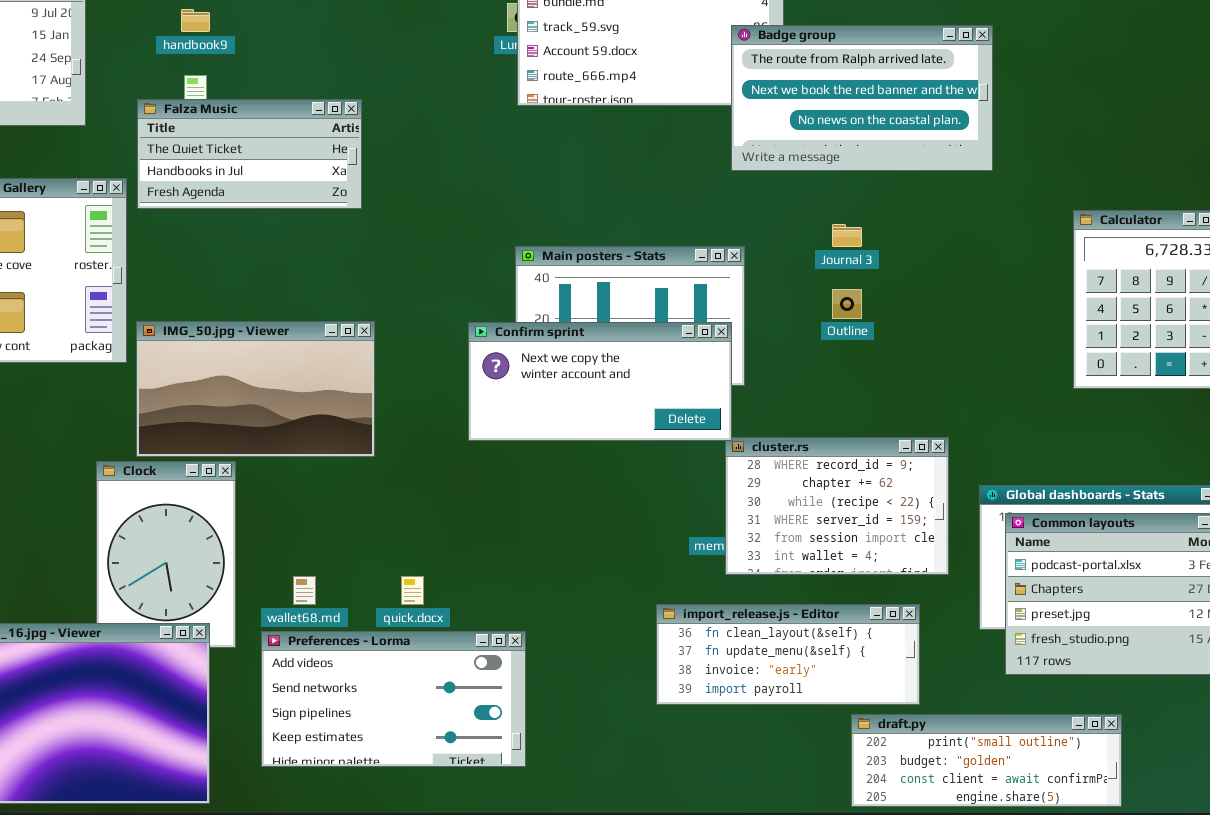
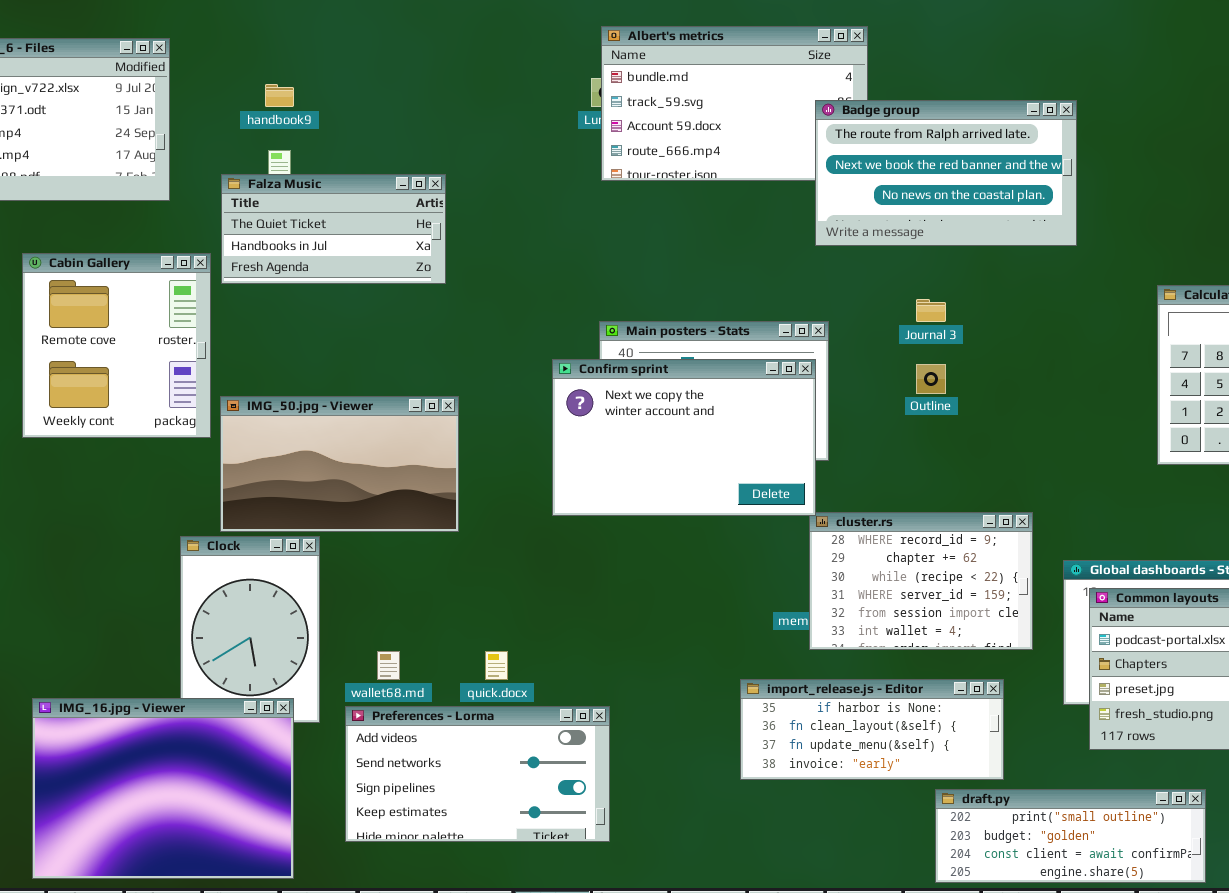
Confirm sprint: [468,322,732,441] -> [552,359,816,516], resized
import_release.js - Editor: [656,604,920,705] -> [740,679,1004,780], scrolled up 1 row

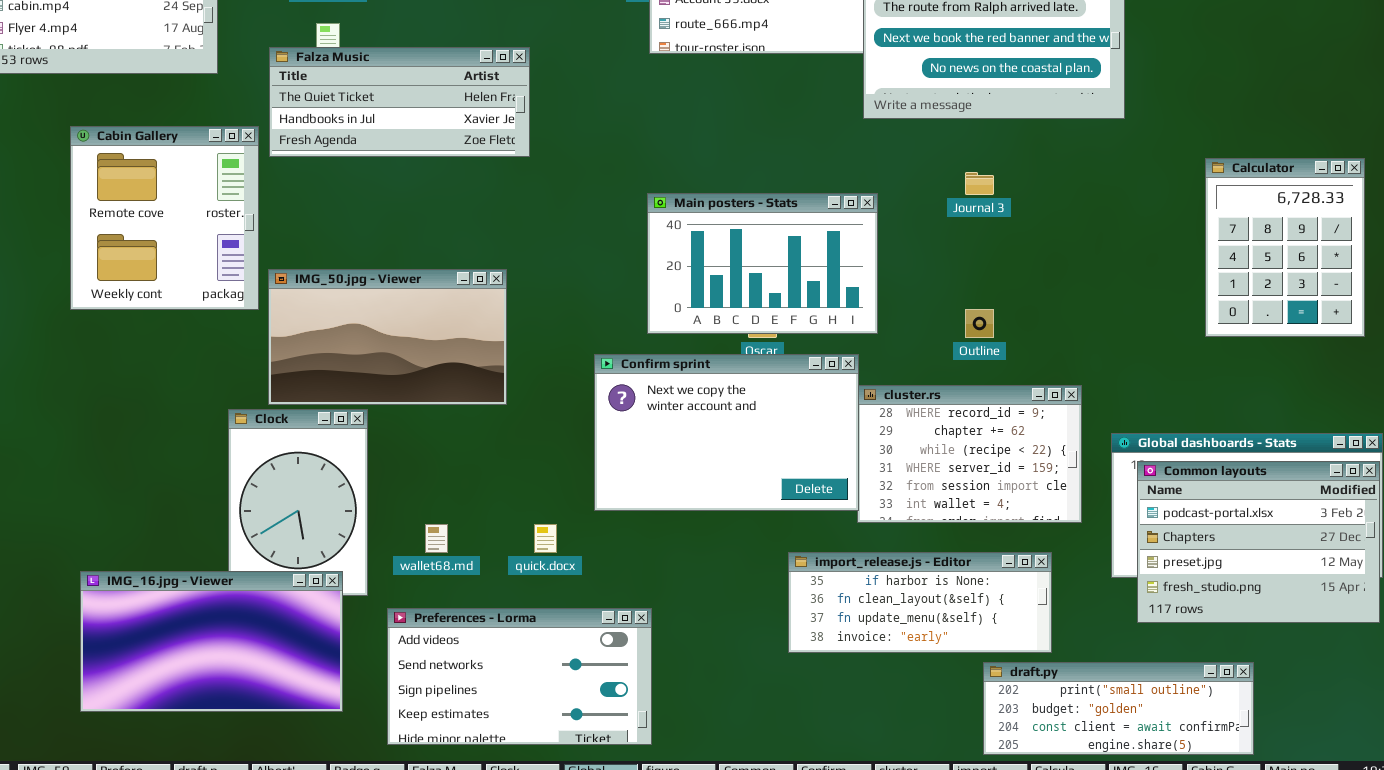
Falza Music: [221,174,446,284] -> [269,47,530,157], resized
Confirm sprint: [552,359,816,516] -> [594,354,859,511], moved
Outline: [916,364,946,394] -> [965,309,994,338], moved
IMG_16.jpg - Viewer: [32,698,294,879] -> [80,571,343,712], resized
Preferences - Lorma: [345,706,610,842] -> [387,608,652,745], moved

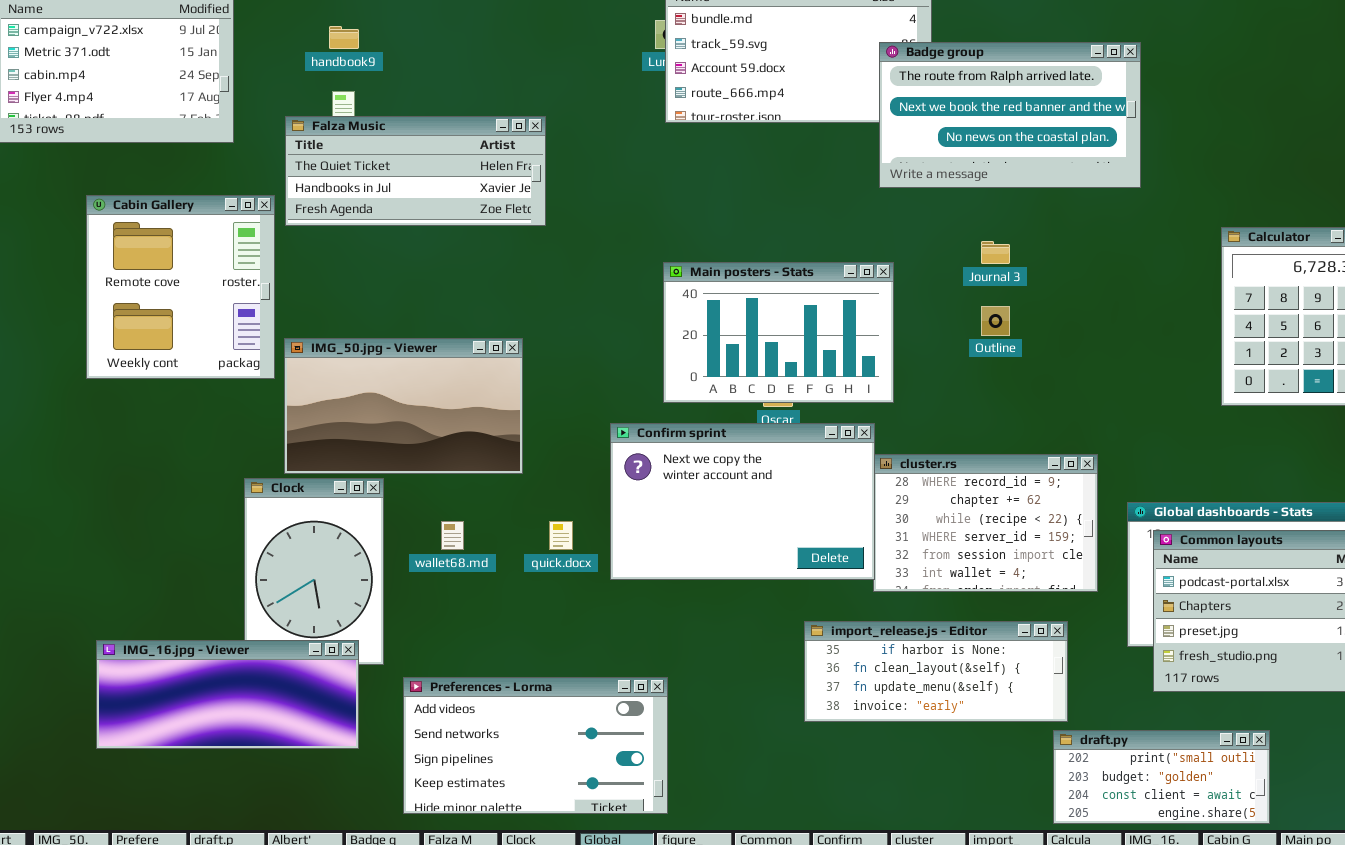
Outline: [965,309,994,338] -> [981,306,1010,336], moved
wallet68.md: [425,524,448,553] -> [441,521,464,550], moved
quick.docx: [534,524,557,553] -> [549,521,573,550], moved
IMG_16.jpg - Viewer: [80,571,343,712] -> [96,640,359,749], resized
draft.py: [983,662,1254,755] -> [1053,730,1270,824], resized

